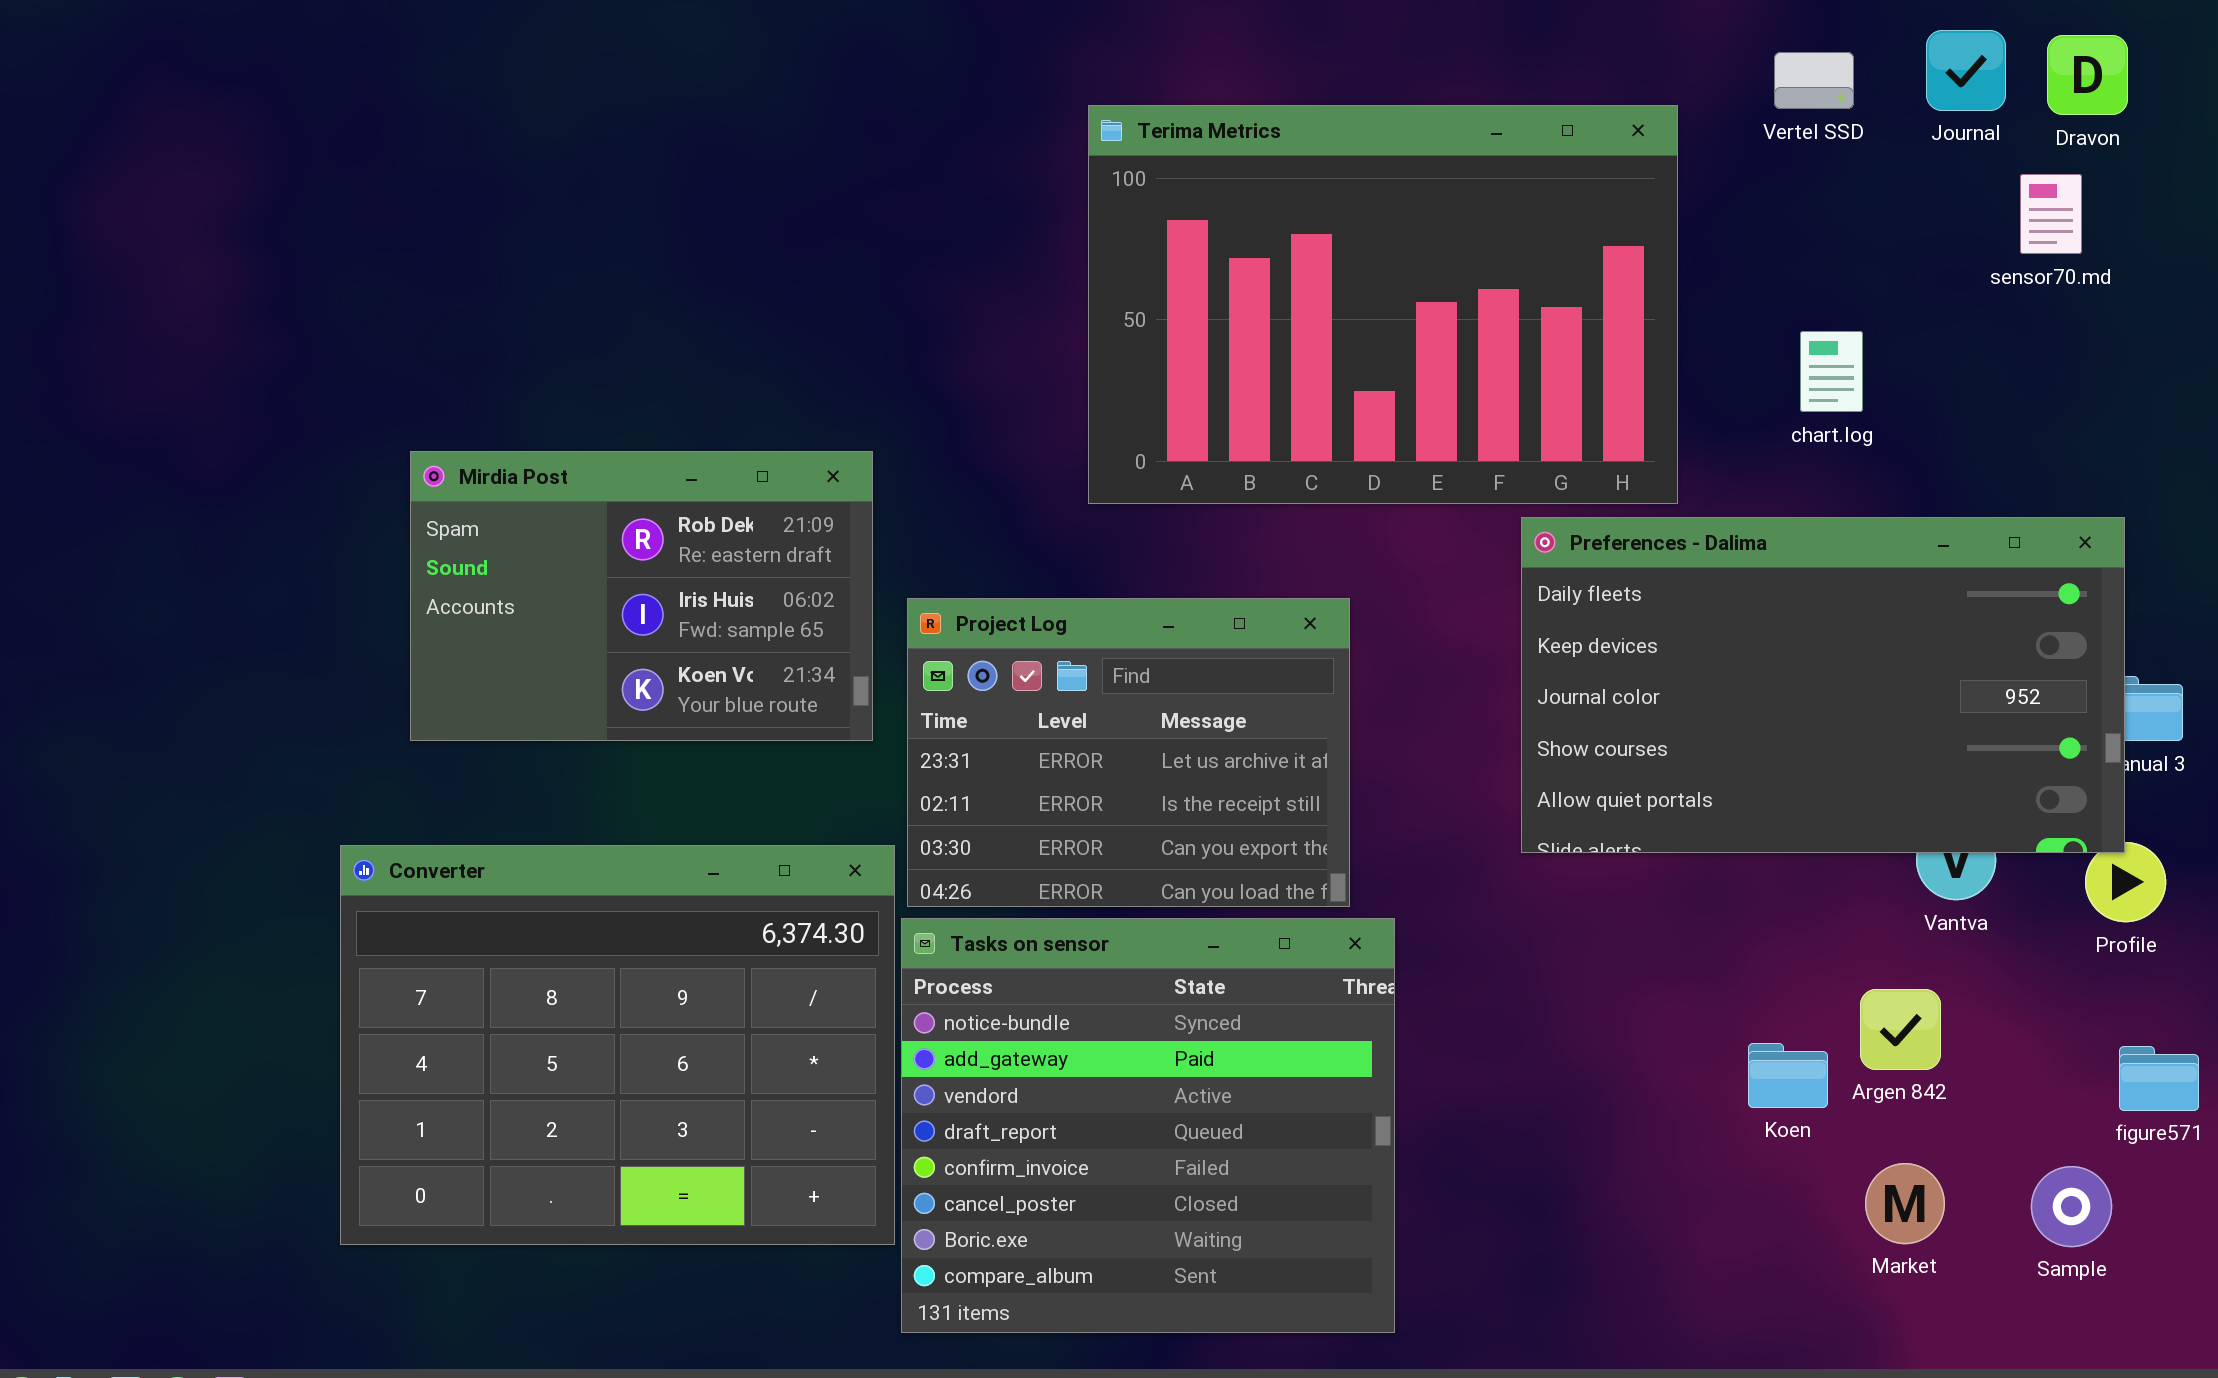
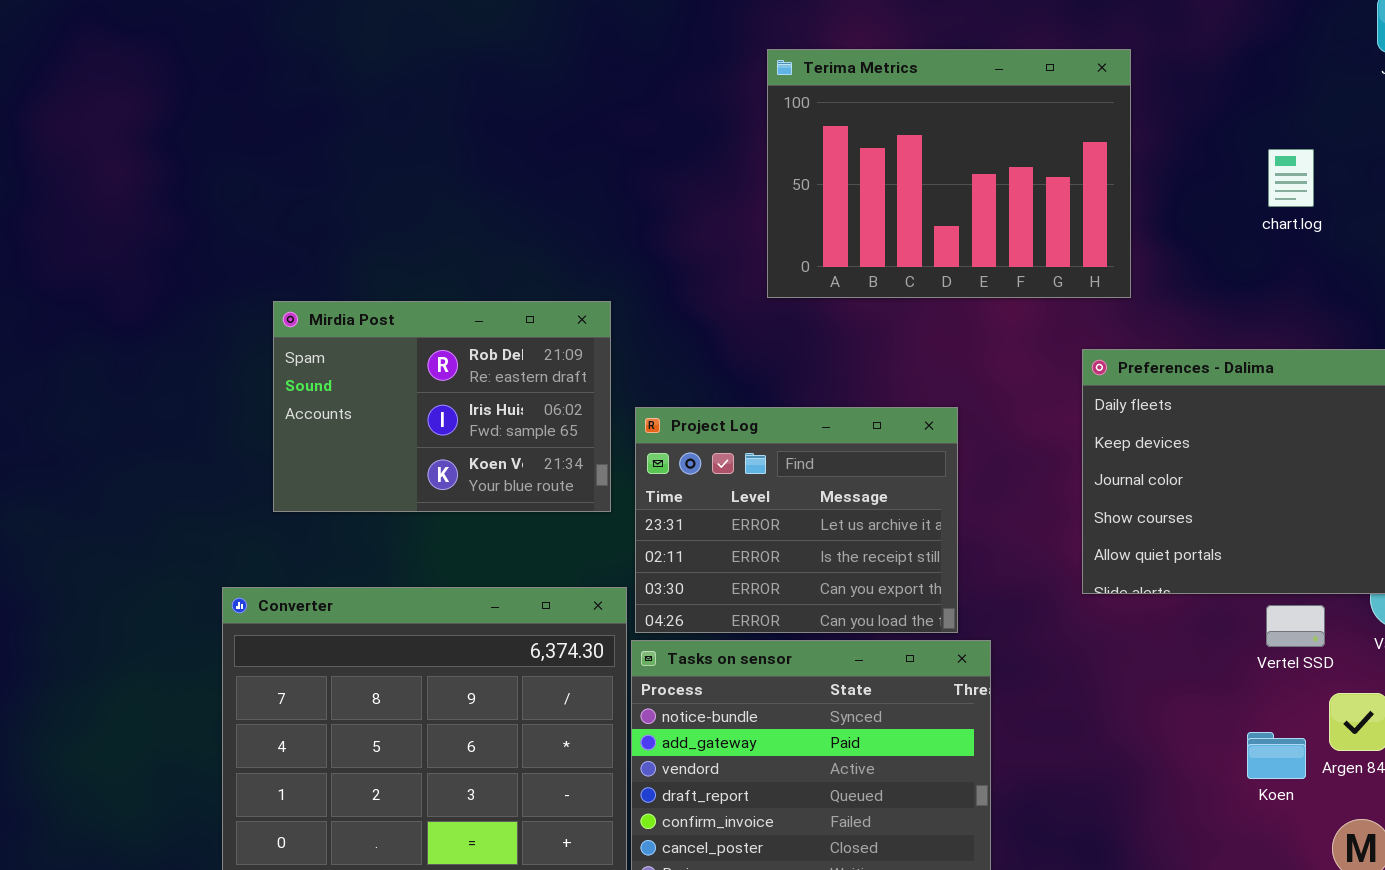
Vertel SSD: [1774,52,1854,109] -> [1266,605,1325,647], moved
Terima Metrics: [1088,105,1678,504] -> [767,49,1131,298], resized
chart.log: [1800,331,1863,412] -> [1268,149,1314,207], moved

